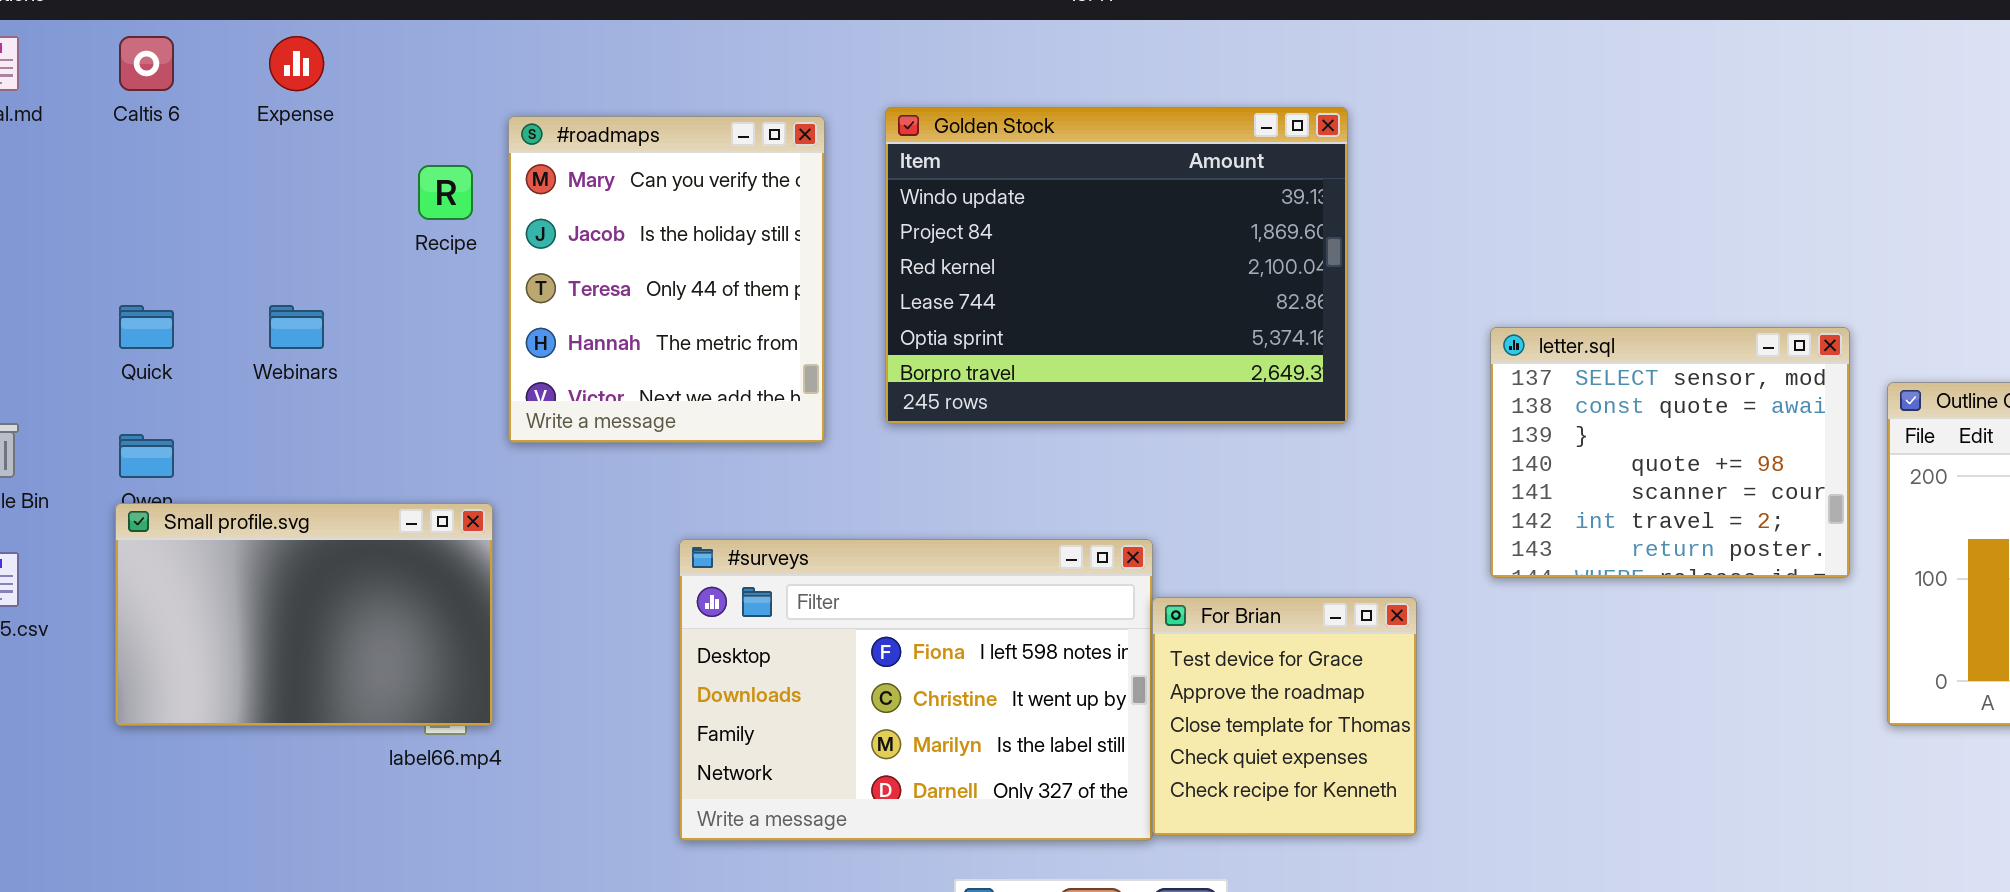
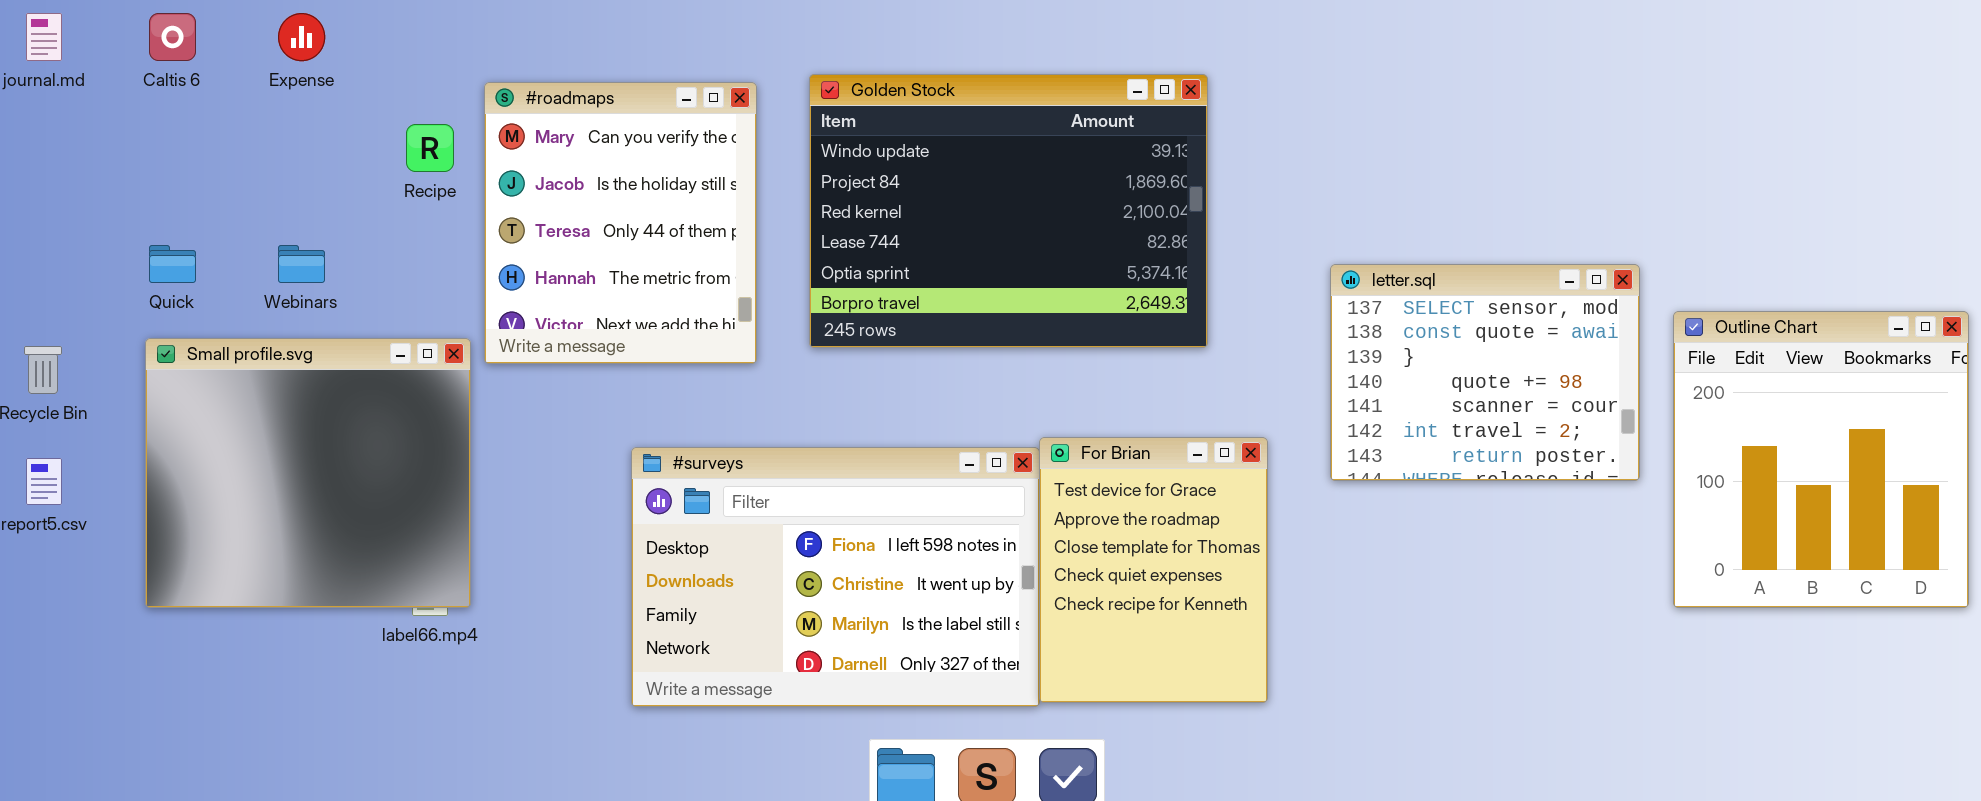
Small profile.svg: [115,503,493,726] -> [145,338,471,608], resized
For Brian: [1152,597,1417,836] -> [1039,437,1268,703], resized

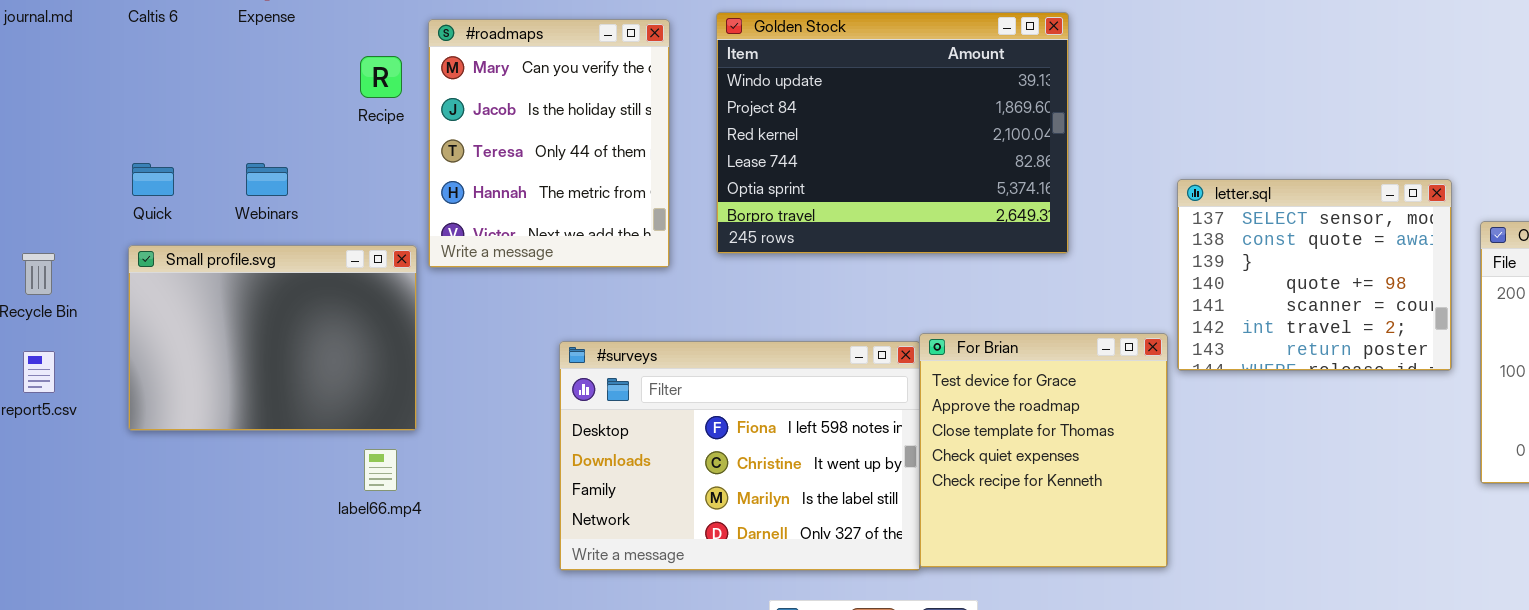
Small profile.svg: [145,338,471,608] -> [128,245,417,431], resized
For Brian: [1039,437,1268,703] -> [919,333,1168,568], resized

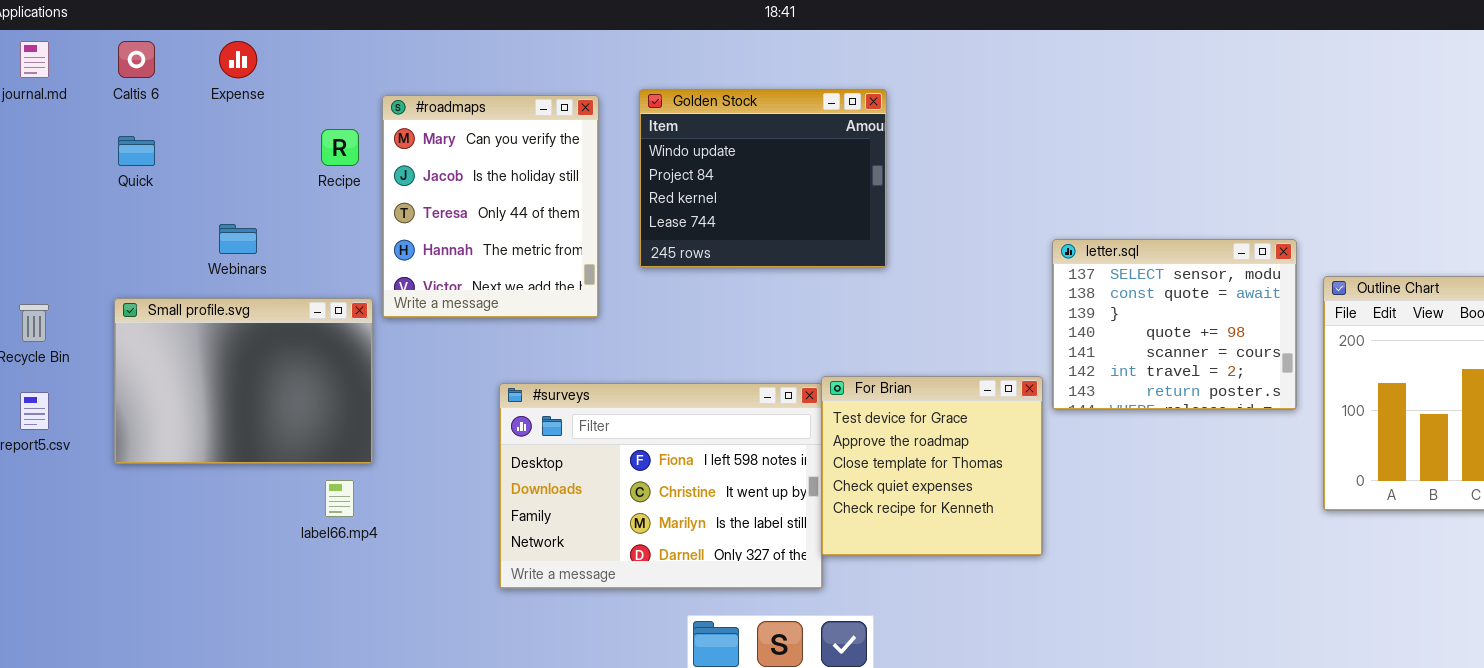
Golden Stock: [716,12,1069,254] -> [639,89,887,268], resized
Quick: [132,163,174,196] -> [118,136,155,166], moved
For Brian: [919,333,1168,568] -> [821,376,1043,556], resized

